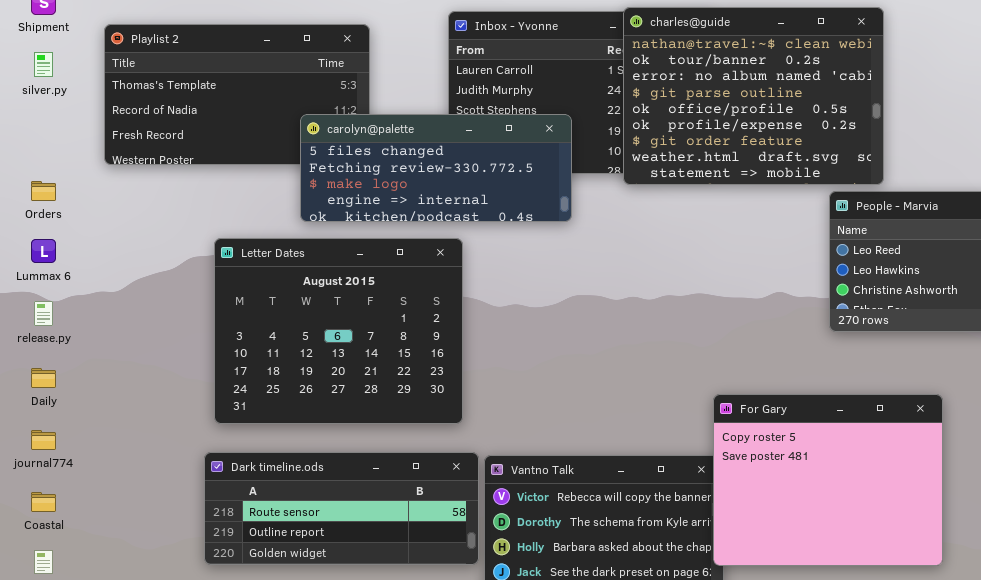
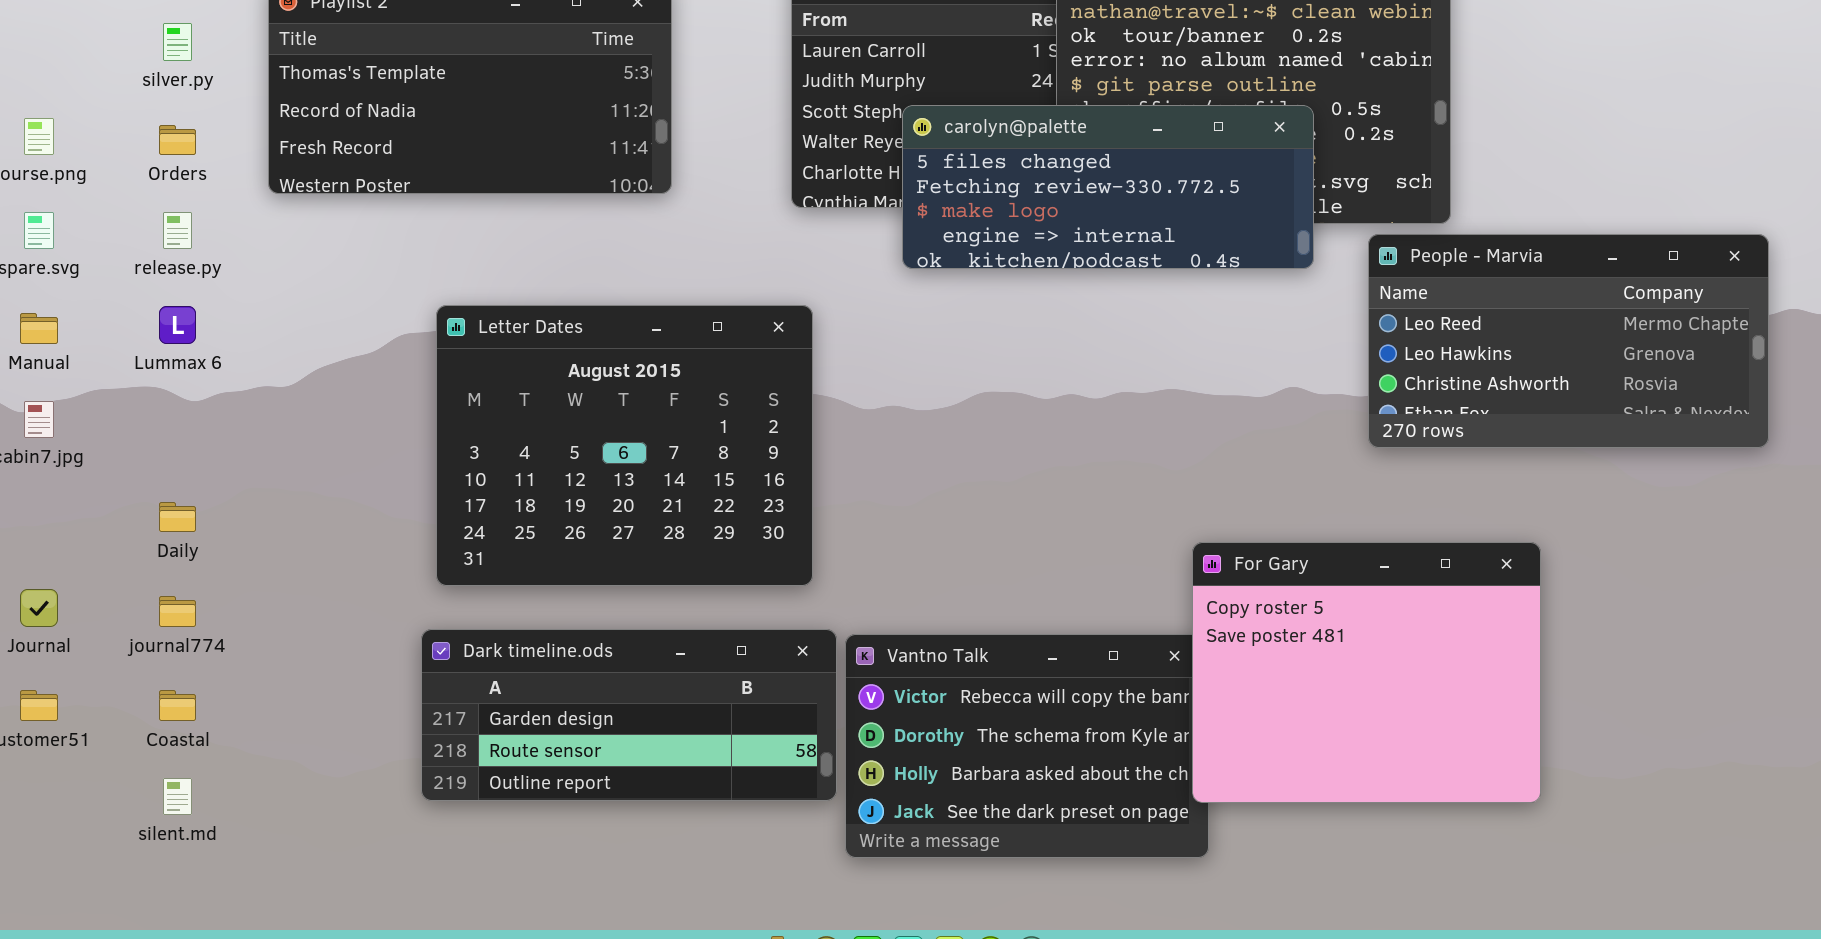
carolyn@palette: [300,114,572,222] -> [902,105,1314,269], moved
Orders: [31,181,56,201] -> [159,125,196,155], moved
release.py: [34,301,53,326] -> [163,212,192,249], moved
Dark timeline.ods: [204,452,479,565] -> [421,629,837,801], scrolled up 1 row

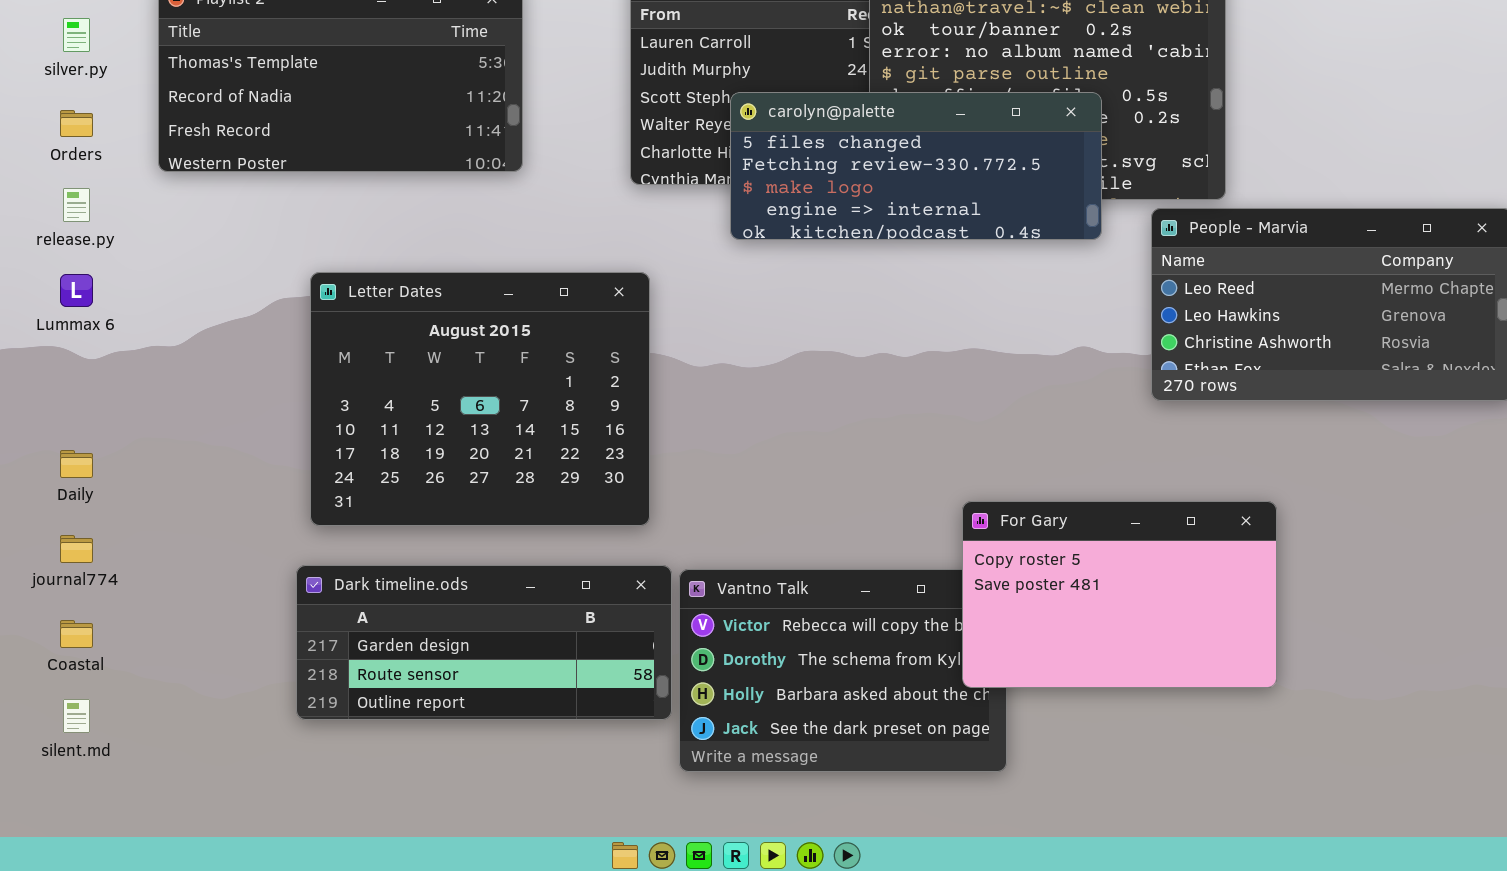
For Gary: [1192,542,1541,803] -> [962,501,1277,688], moved, resized

